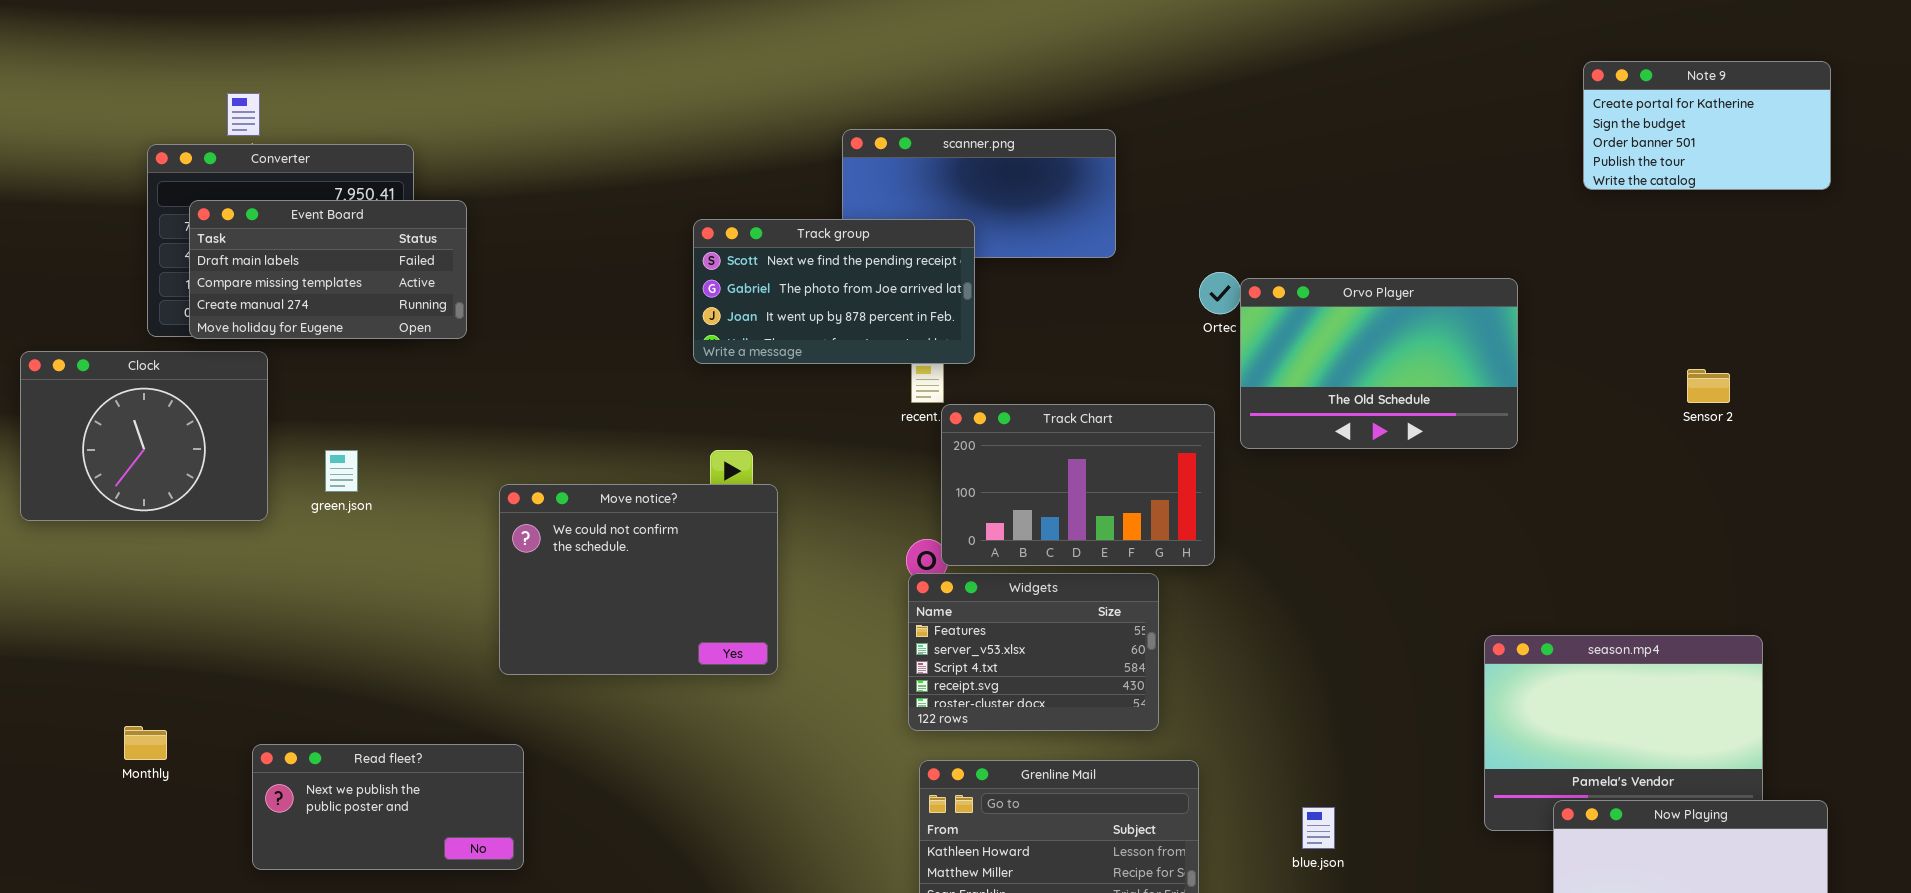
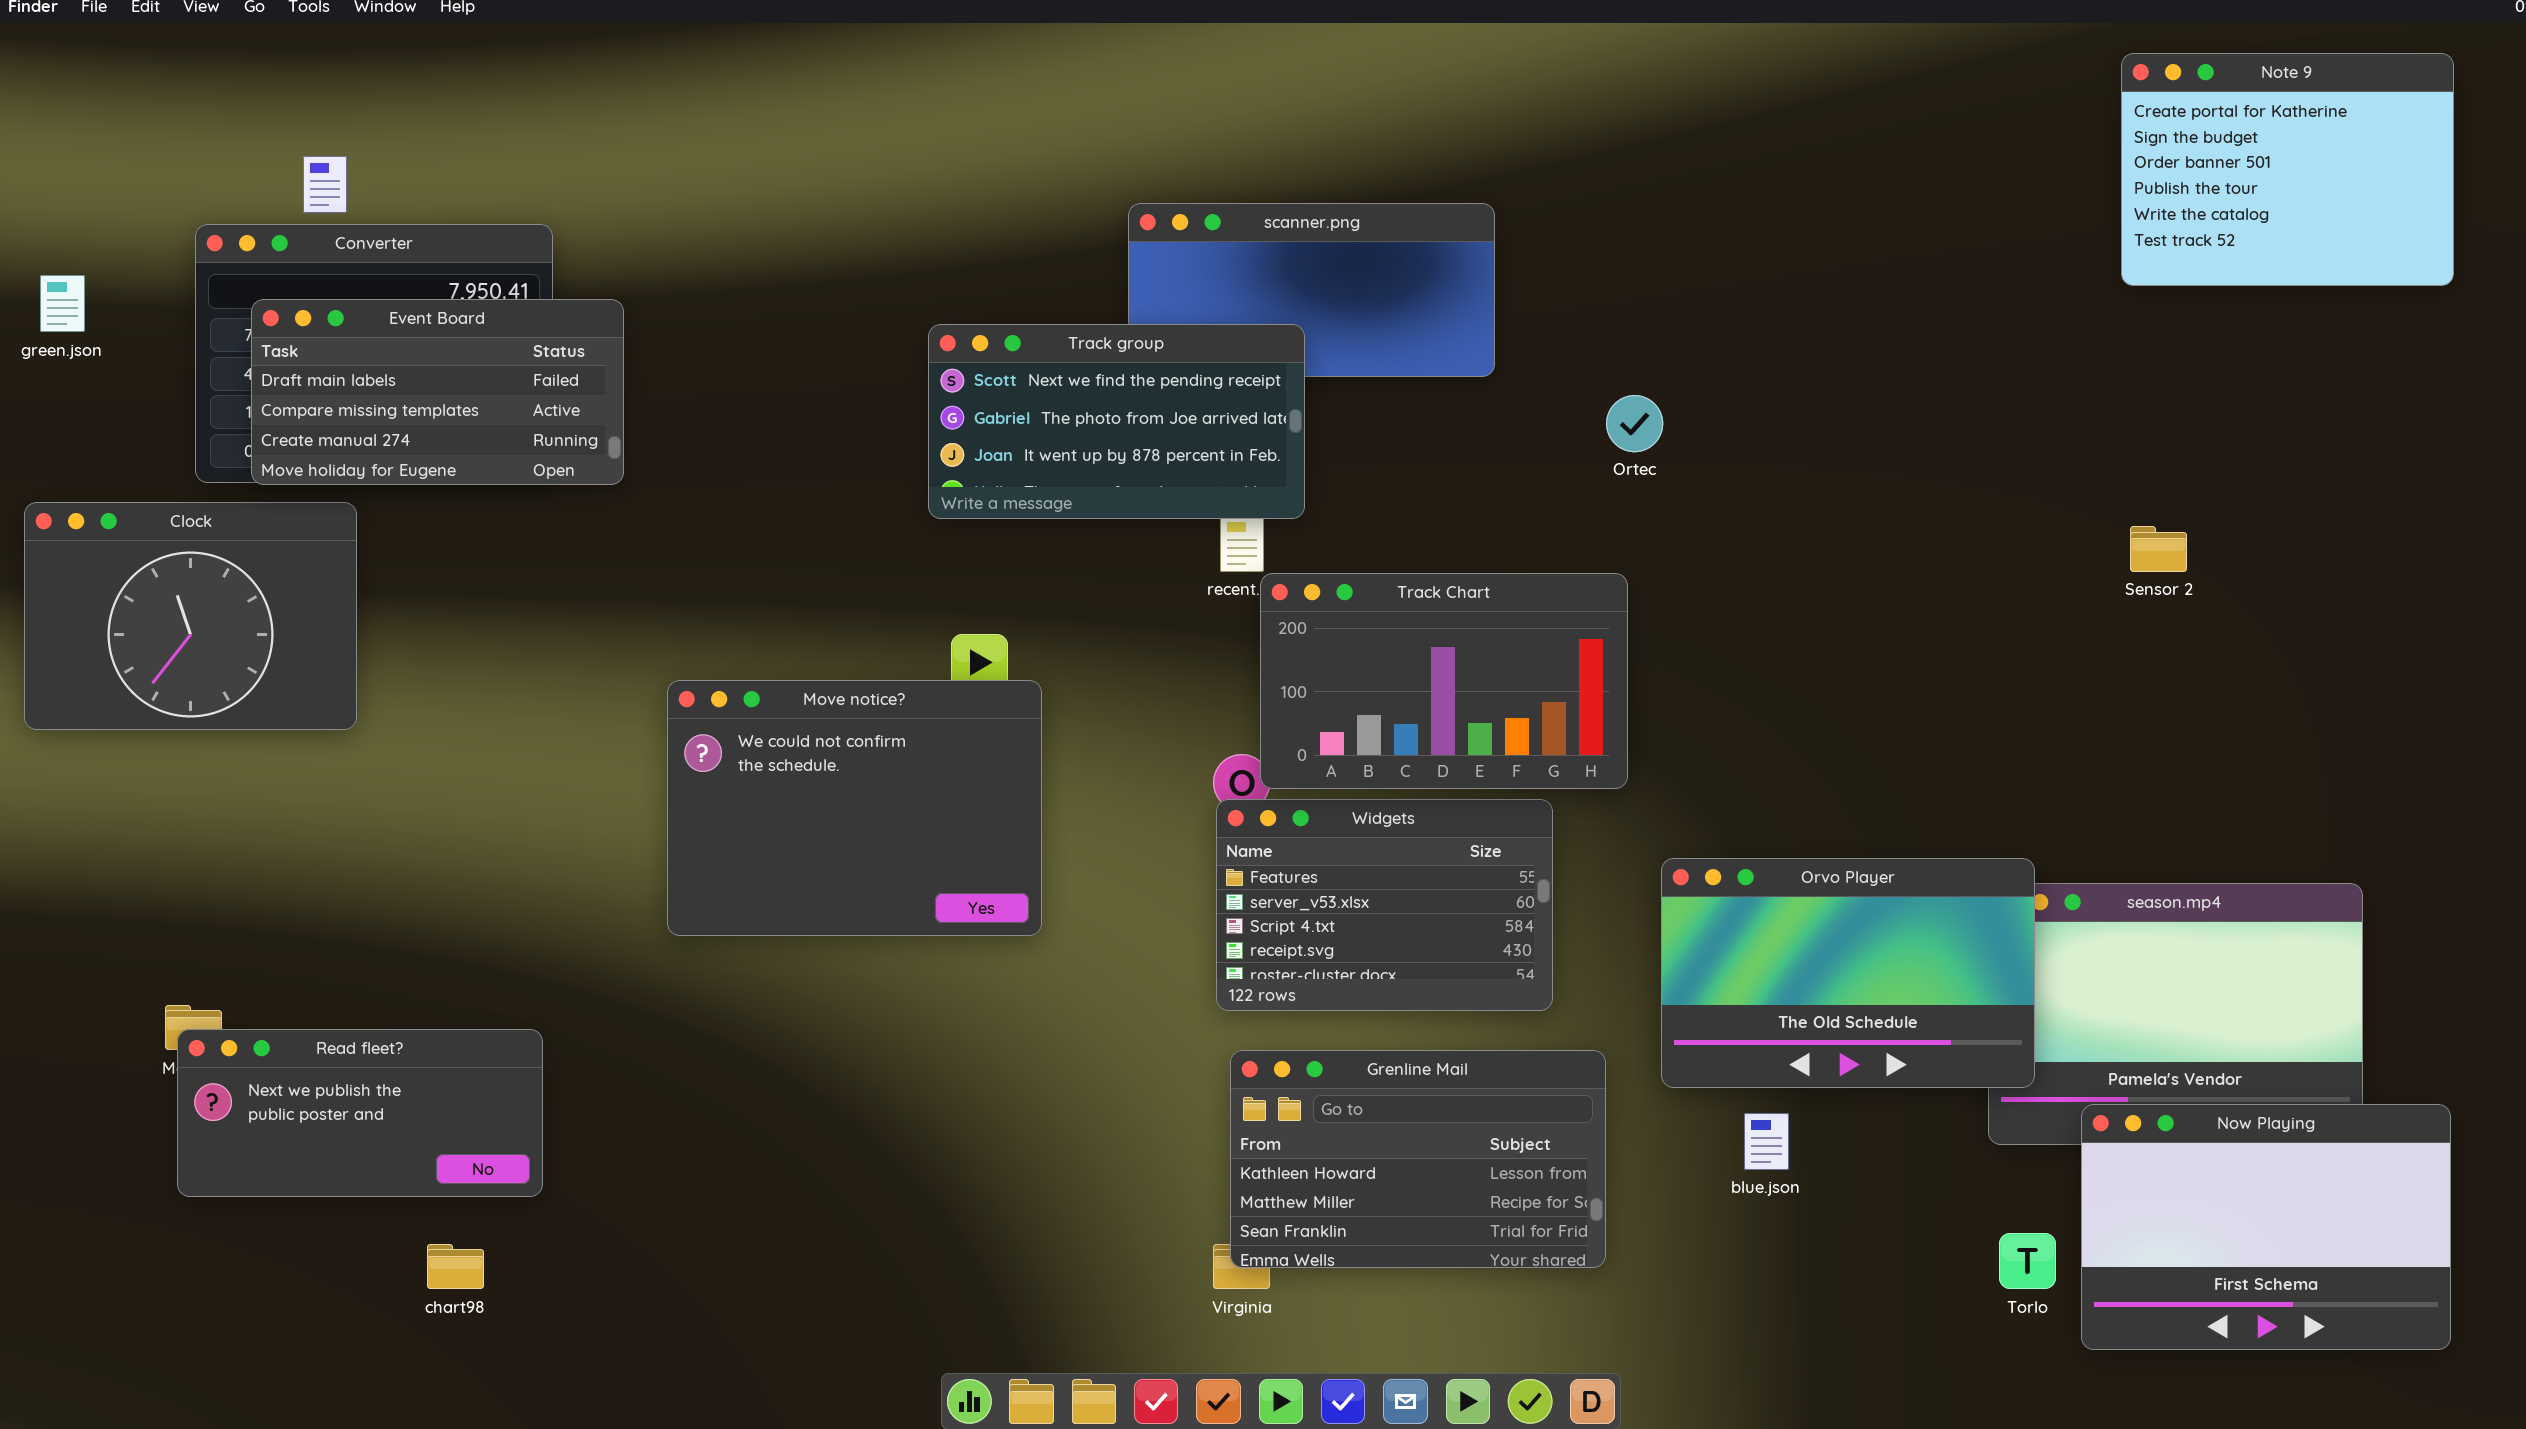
Note 9: [1583,61,1831,190] -> [2121,53,2454,286], resized
Orvo Player: [1240,278,1518,449] -> [1661,858,2035,1088], moved
Sensor 2: [1687,369,1730,403] -> [2130,526,2187,572], moved
green.json: [325,450,358,492] -> [40,275,85,332], moved
Read fleet?: [252,744,524,870] -> [177,1029,543,1197], moved

